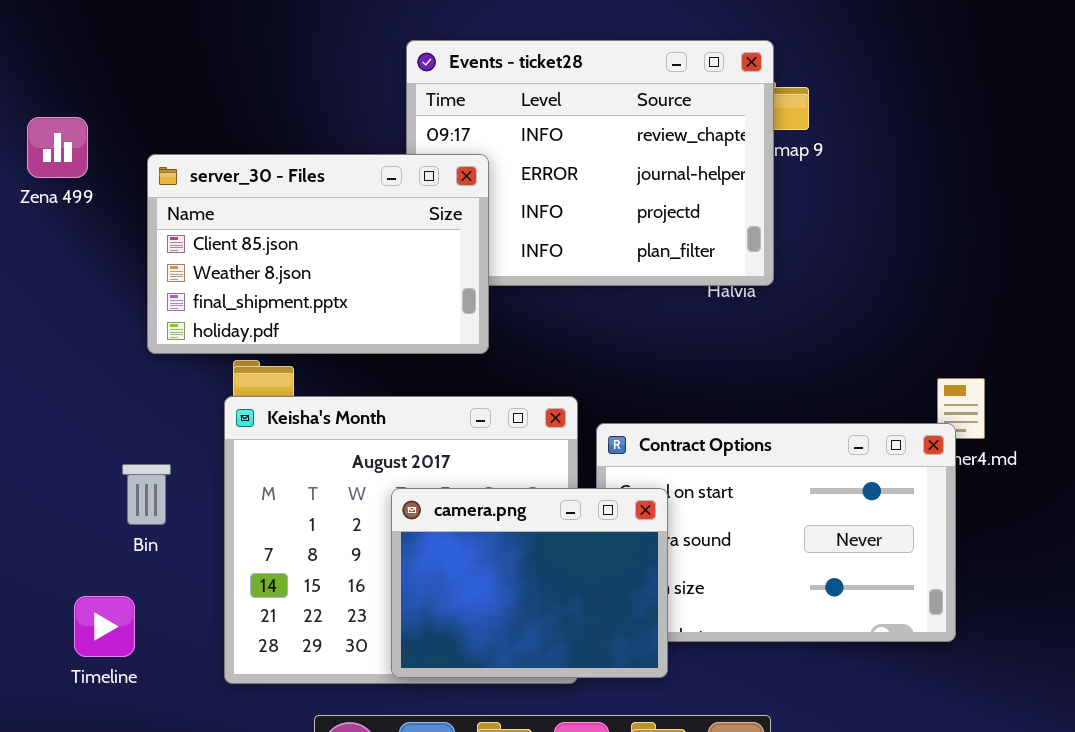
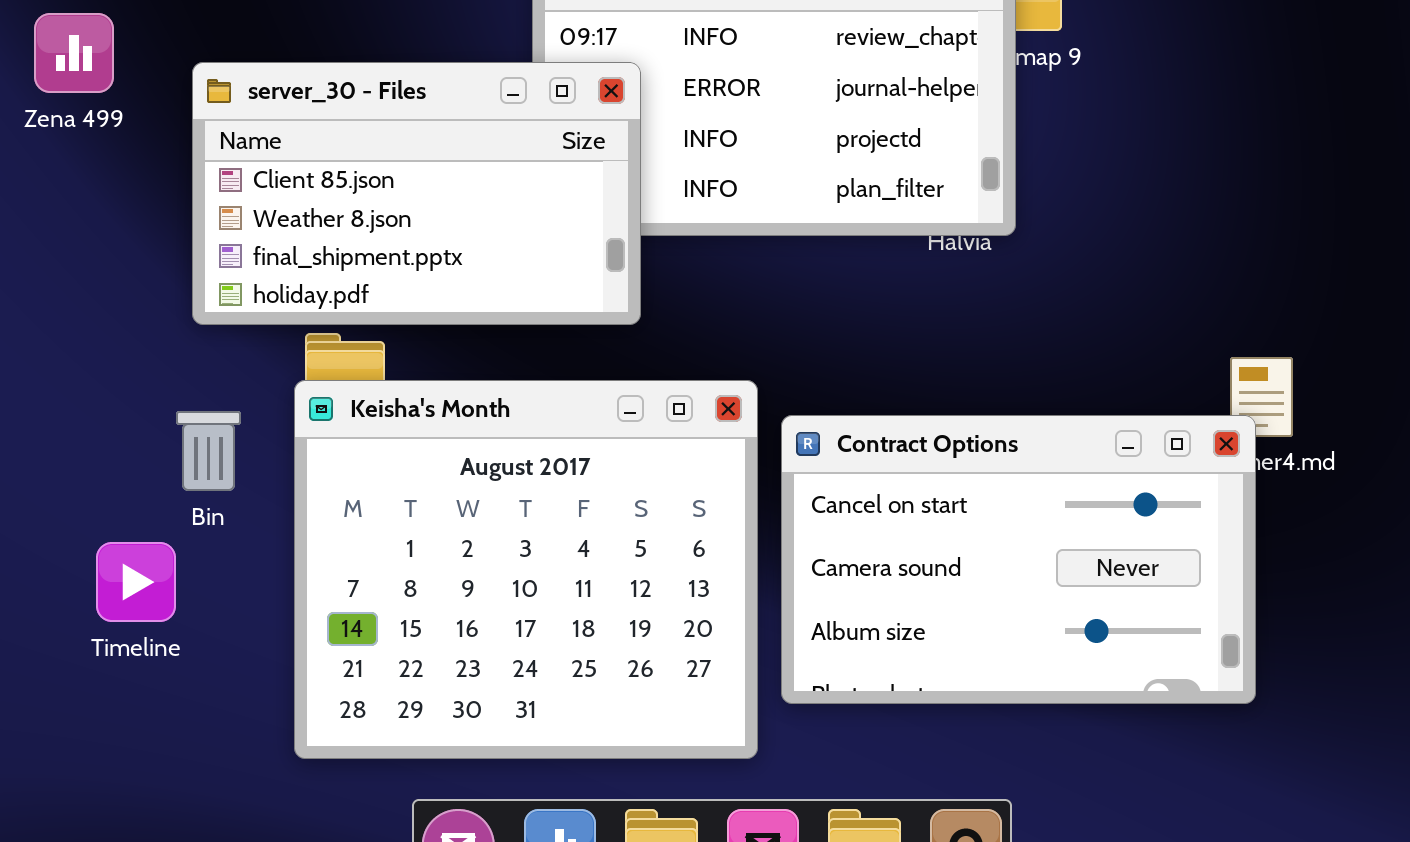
Bin: [122,464,171,525] -> [176,411,241,491], moved
camera.png: [391,488,668,678] -> none, closed
Timeline: [74,596,135,657] -> [96,542,176,622], moved

